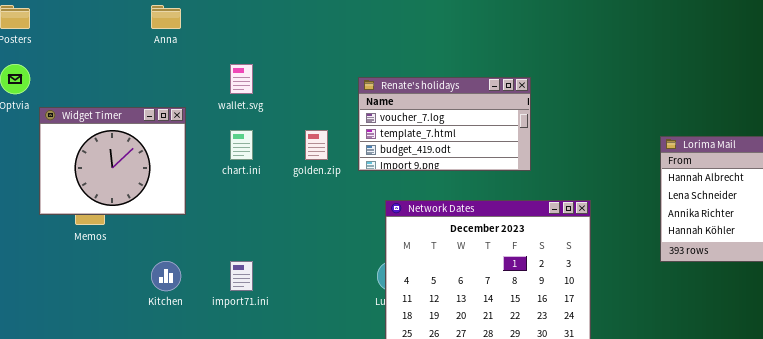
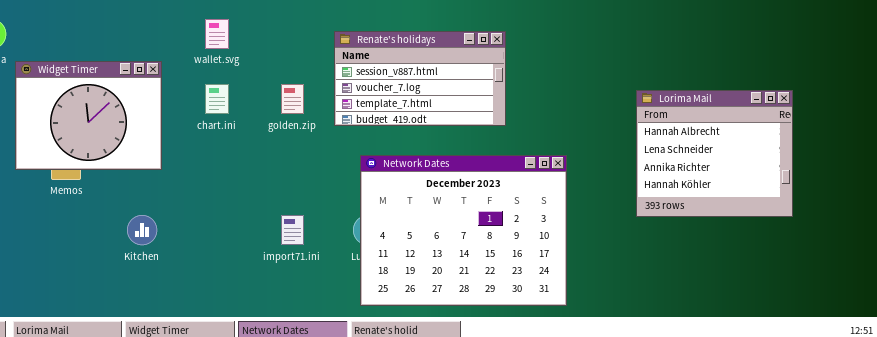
Renate's holidays: [358,77,531,171] -> [334,31,506,126], scrolled up 1 row
import71.ini: [230,261,253,291] -> [281,215,304,245], moved

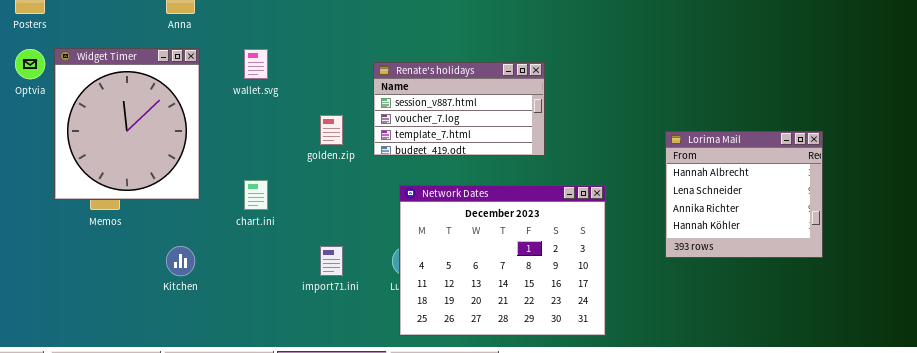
Widget Timer: [15,61,162,170] -> [54,48,200,200], resized
chart.ini: [205,84,229,114] -> [244,180,268,210], moved
Lorima Mail: [636,90,793,217] -> [665,131,823,258], moved

